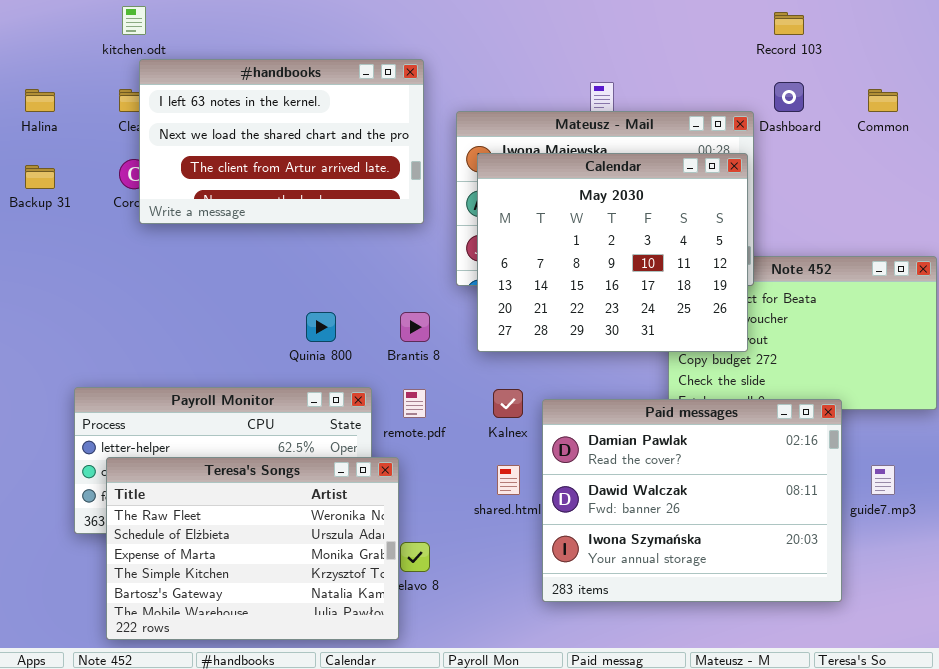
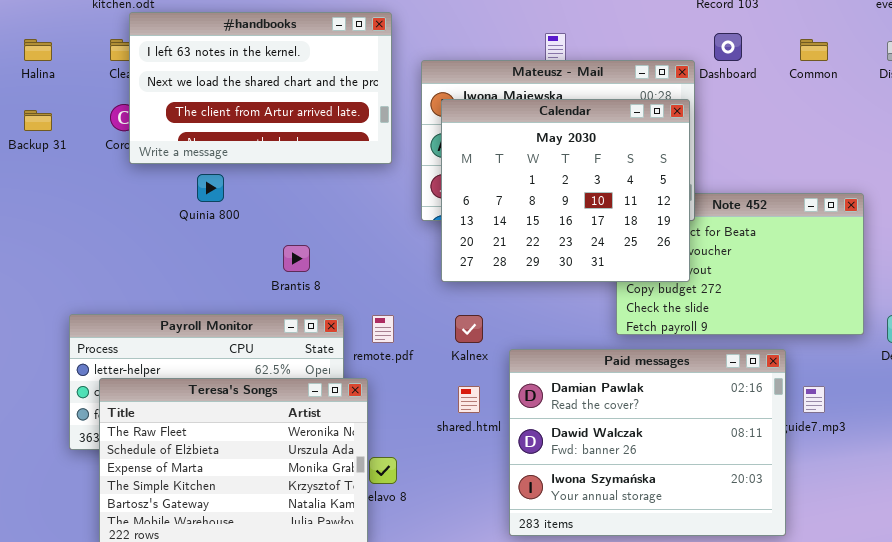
Quinia 800: [306,312,336,342] -> [197,174,224,202], moved
Brantis 8: [400,312,430,342] -> [283,245,310,272], moved
Paid messages: [542,399,842,602] -> [509,349,786,536], moved

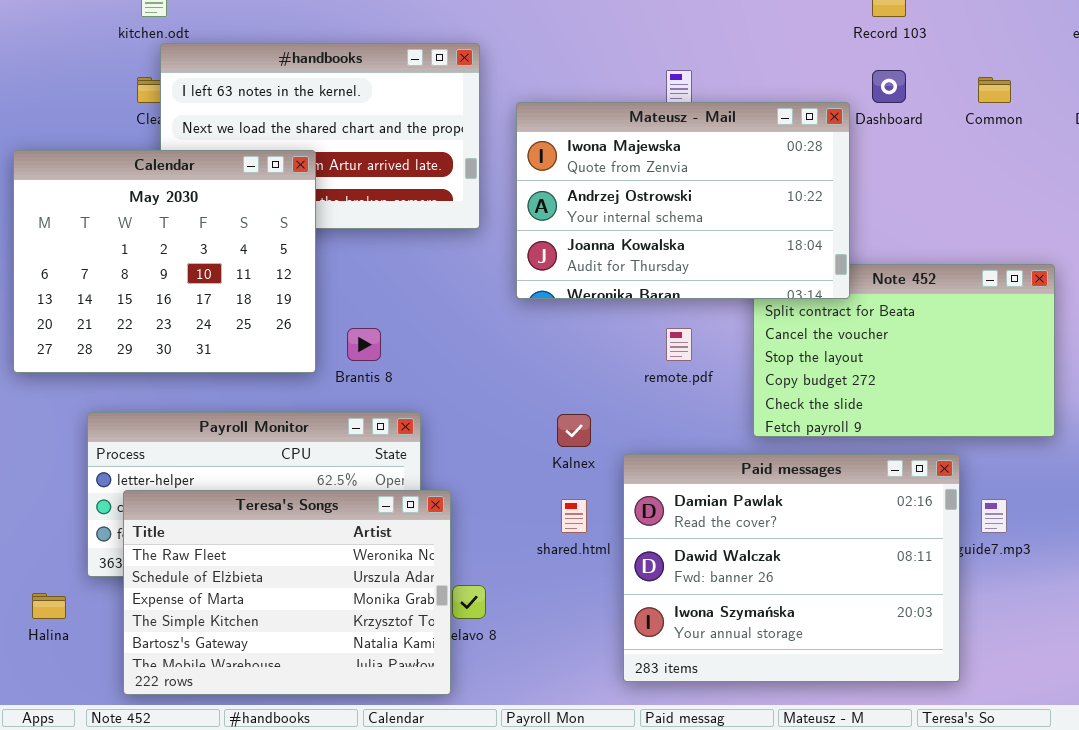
Halina: [24,39,52,61] -> [32,593,66,619], moved
Calendar: [441,99,690,282] -> [13,150,316,373], moved
remote.pdf: [372,315,394,343] -> [666,328,692,361], moved

